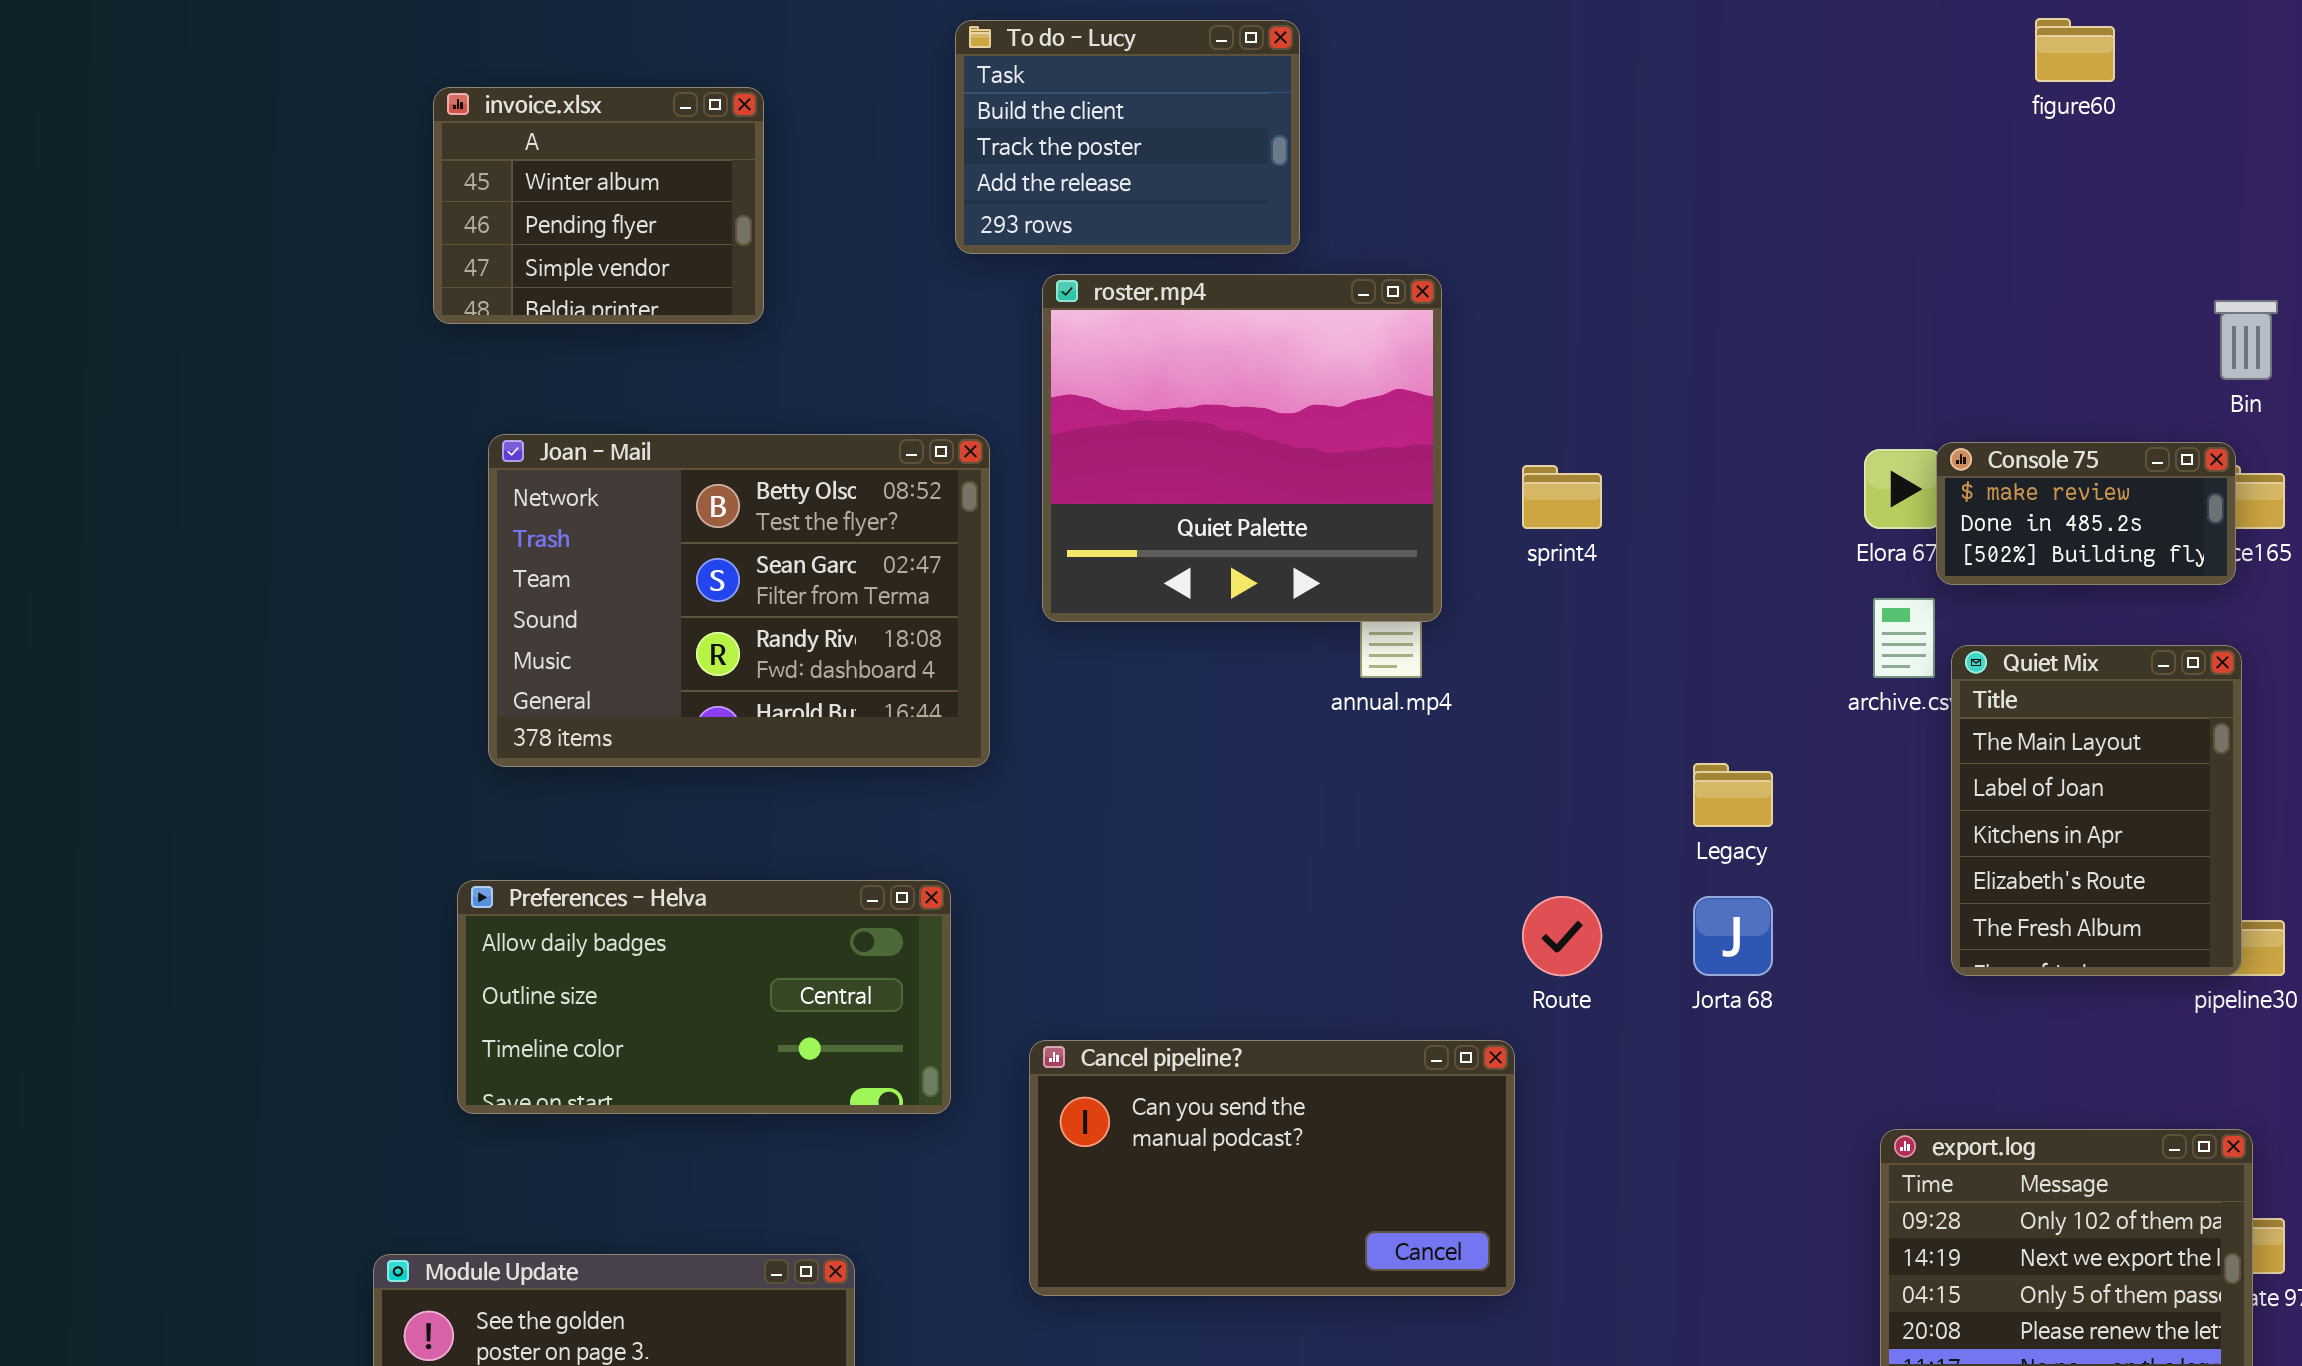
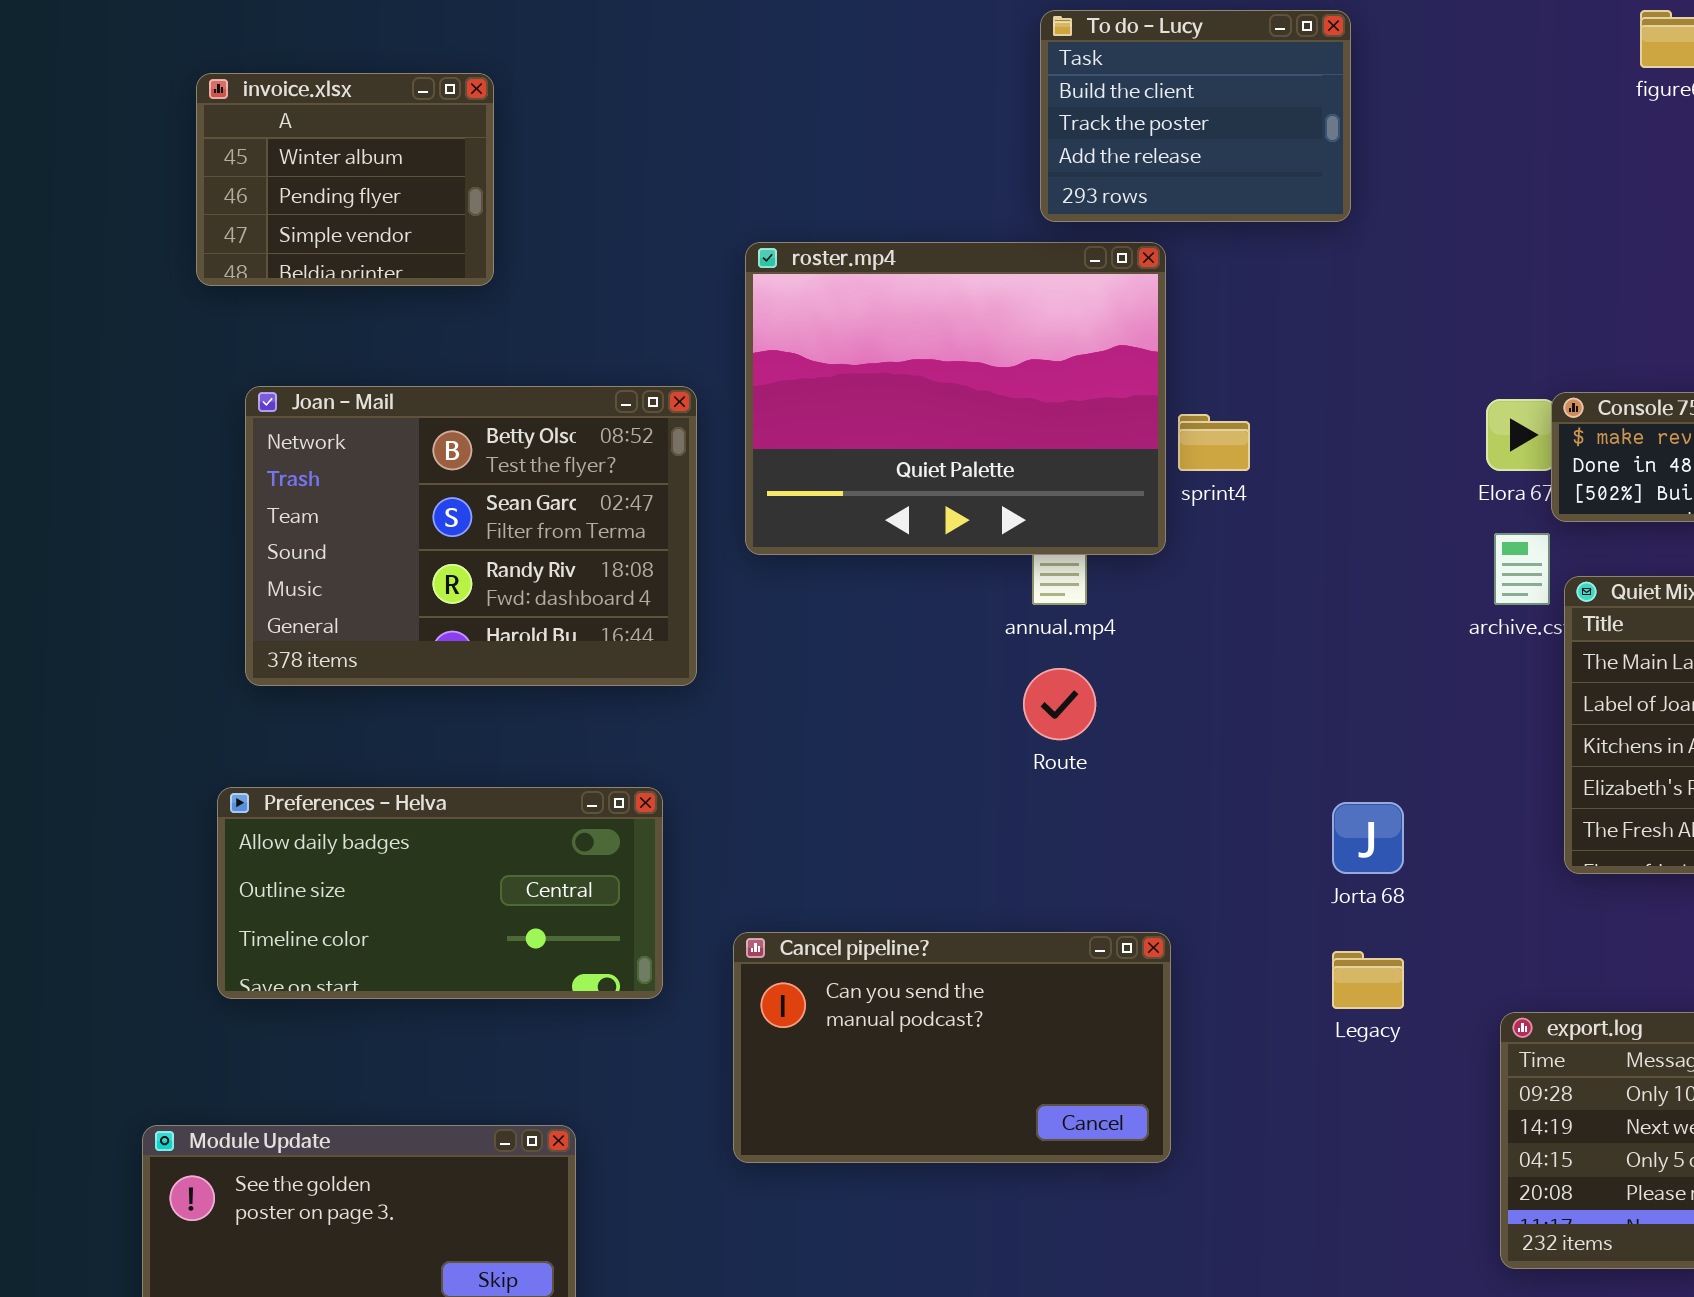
To do - Lucy: [955,20,1300,254] -> [1040,10,1351,222], moved
roster.mp4: [1042,274,1442,622] -> [745,242,1166,555], resized
Legacy: [1693,763,1773,827] -> [1332,951,1404,1009], moved
Route: [1522,896,1602,976] -> [1023,668,1096,740], moved

